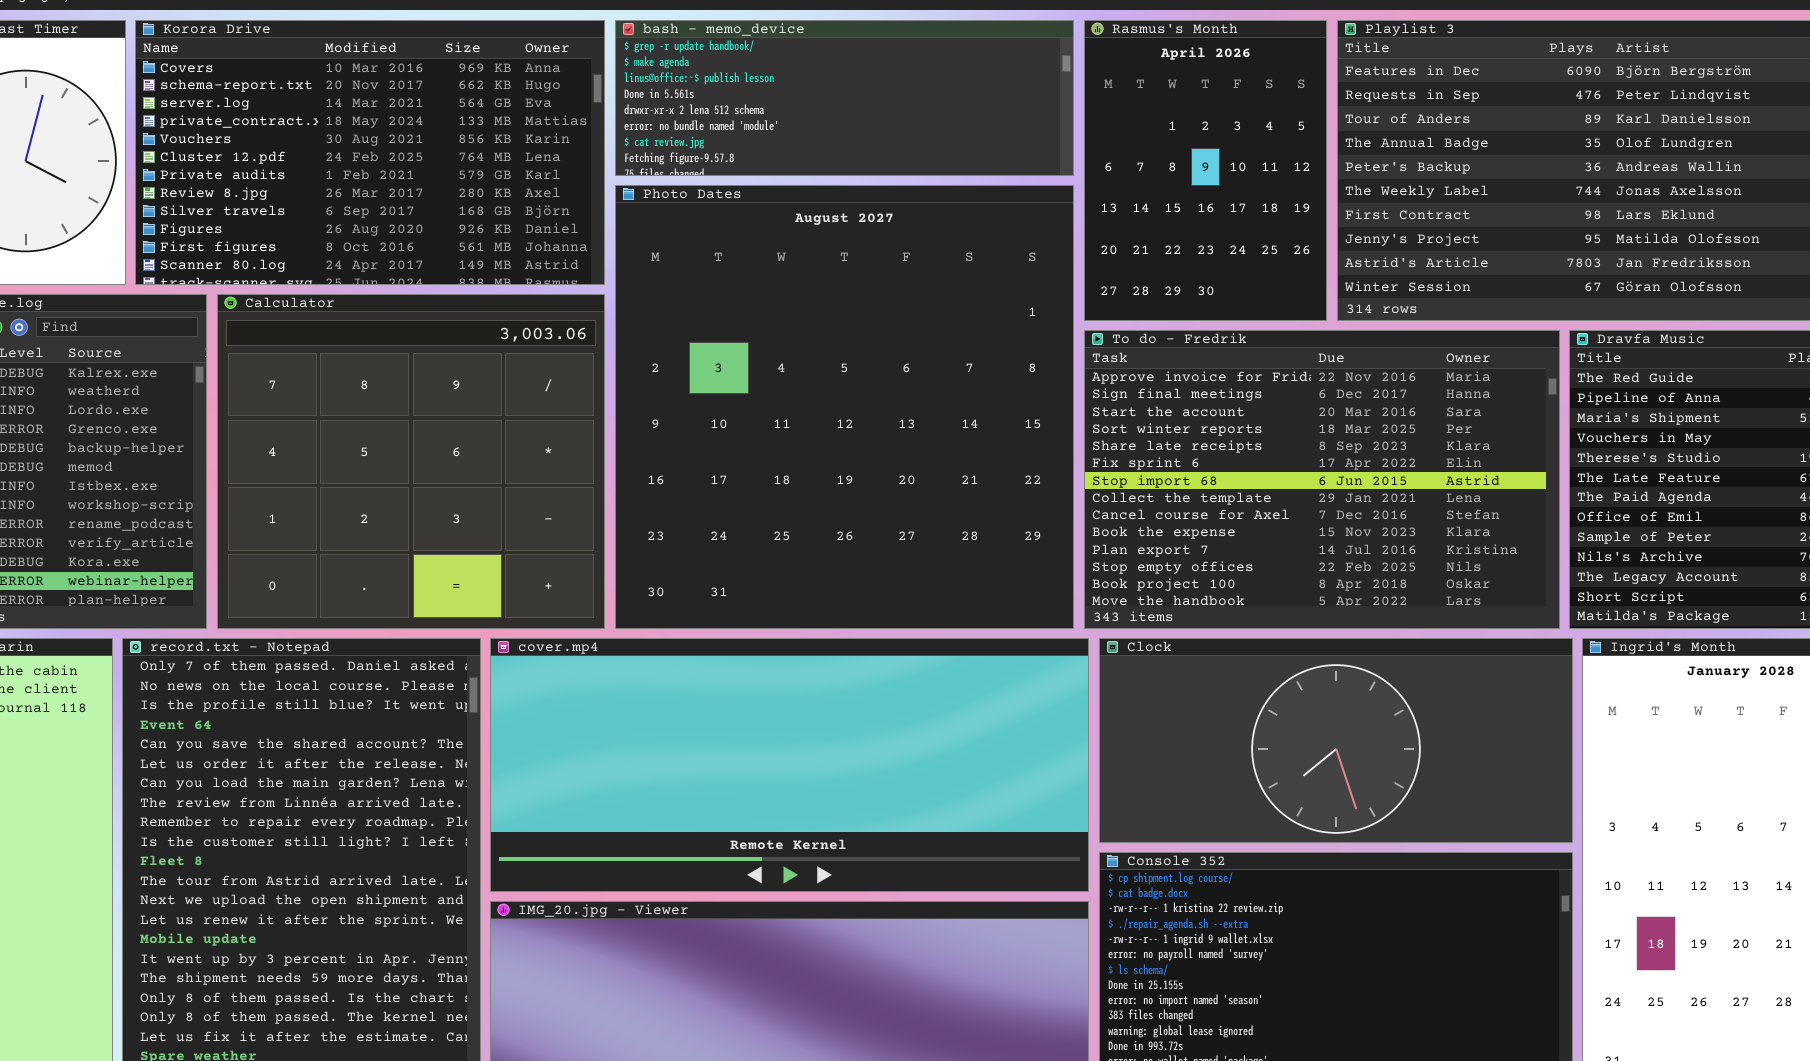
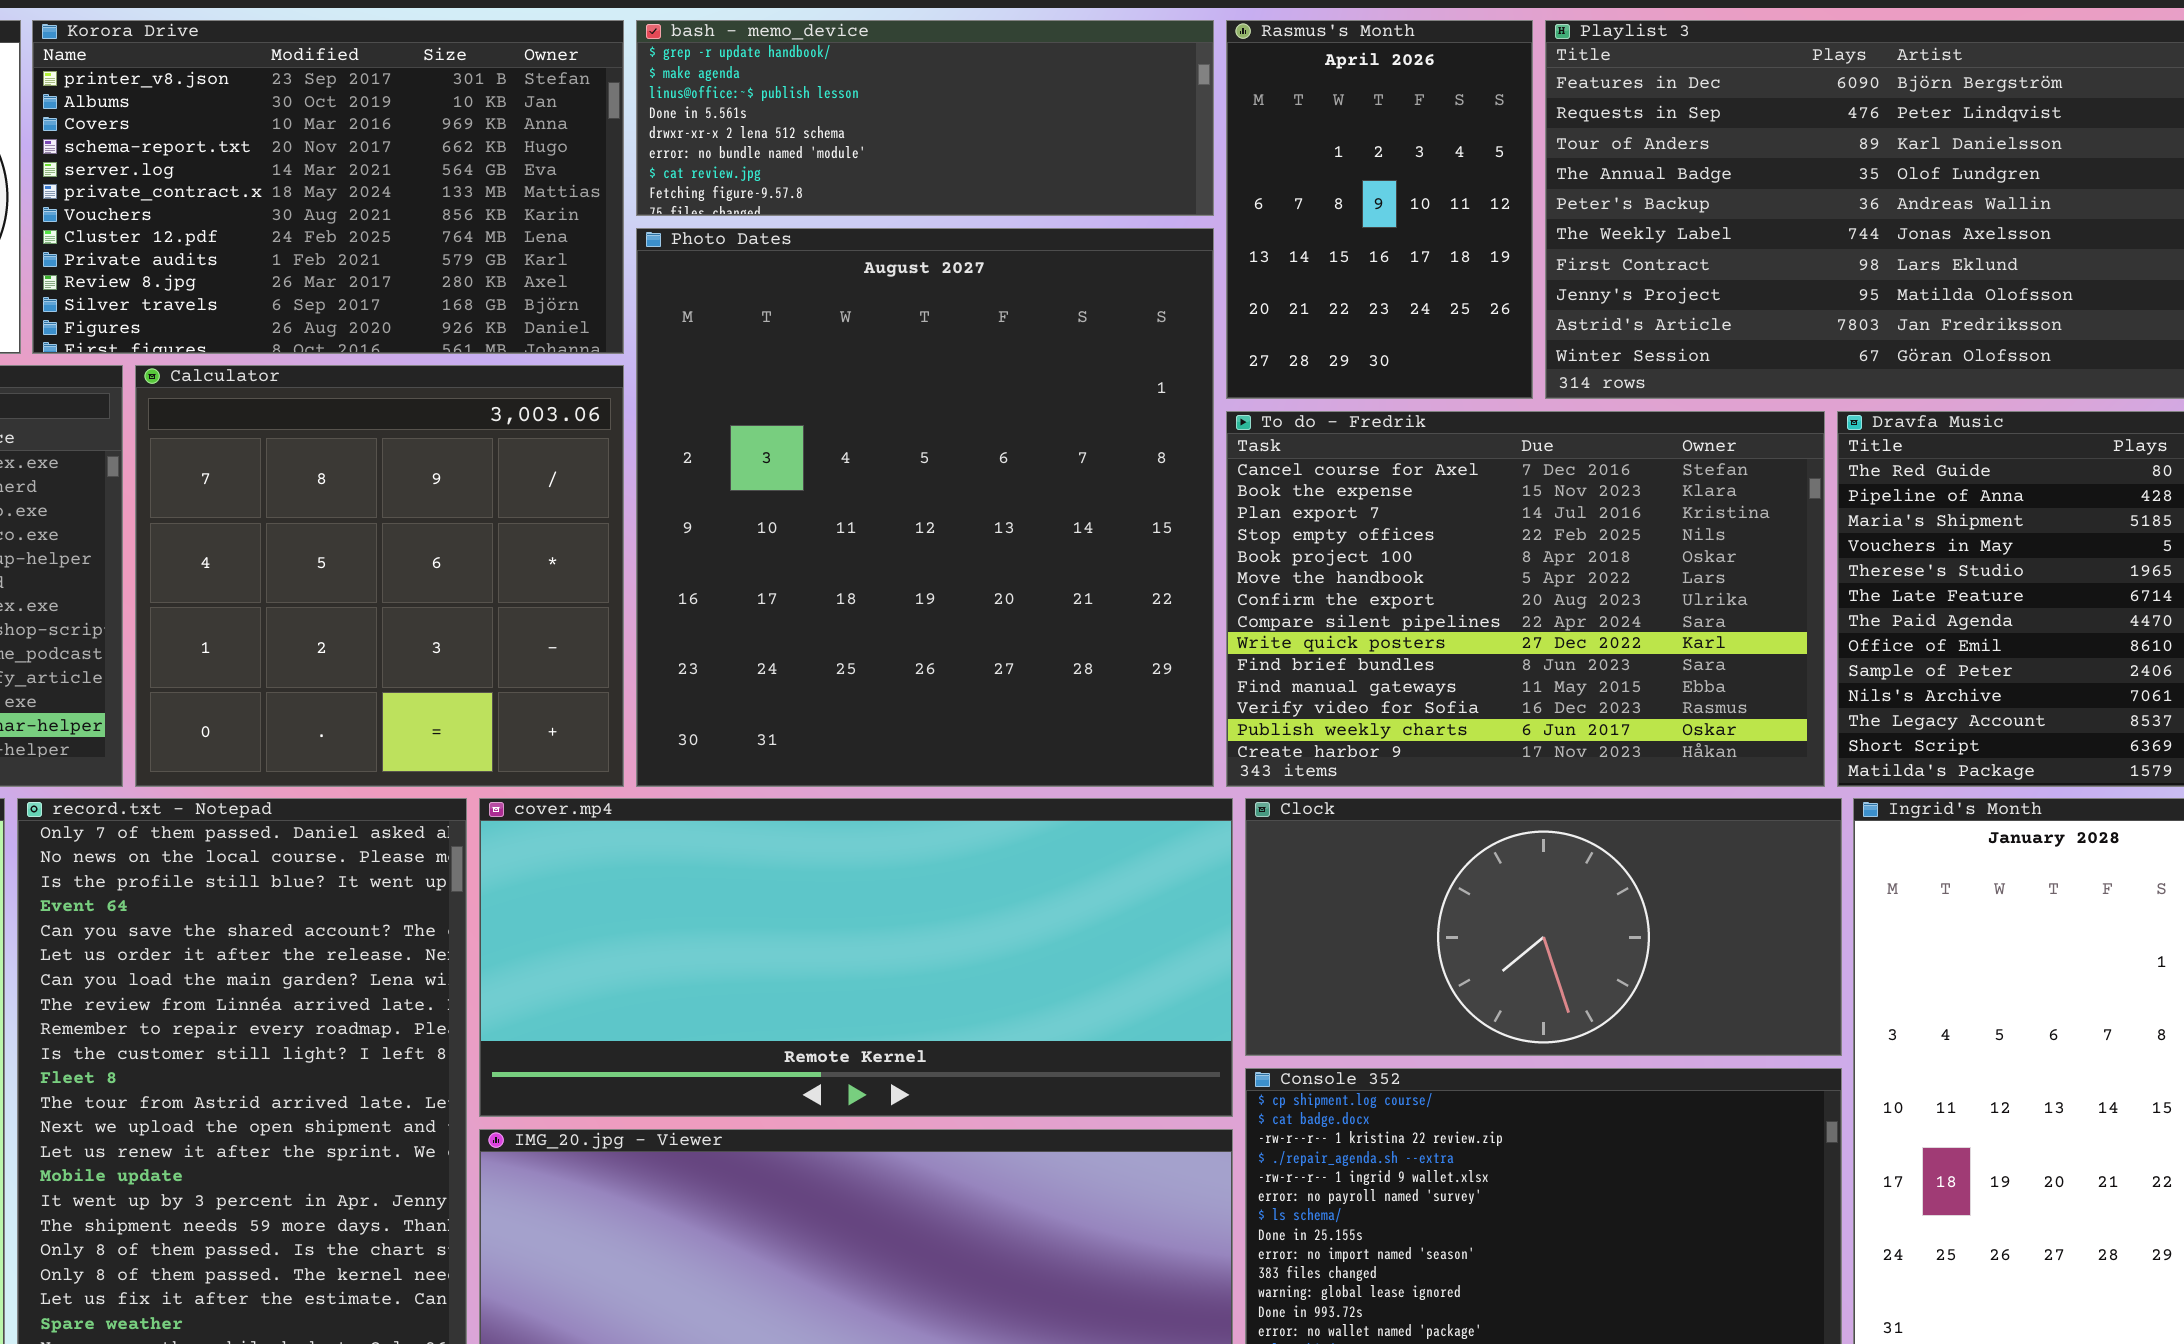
Korora Drive: [135,20,605,285] -> [32,20,624,354], scrolled up 2 rows
To do - Fredrik: [1084,330,1560,629] -> [1226,411,1825,787], scrolled down 8 rows

